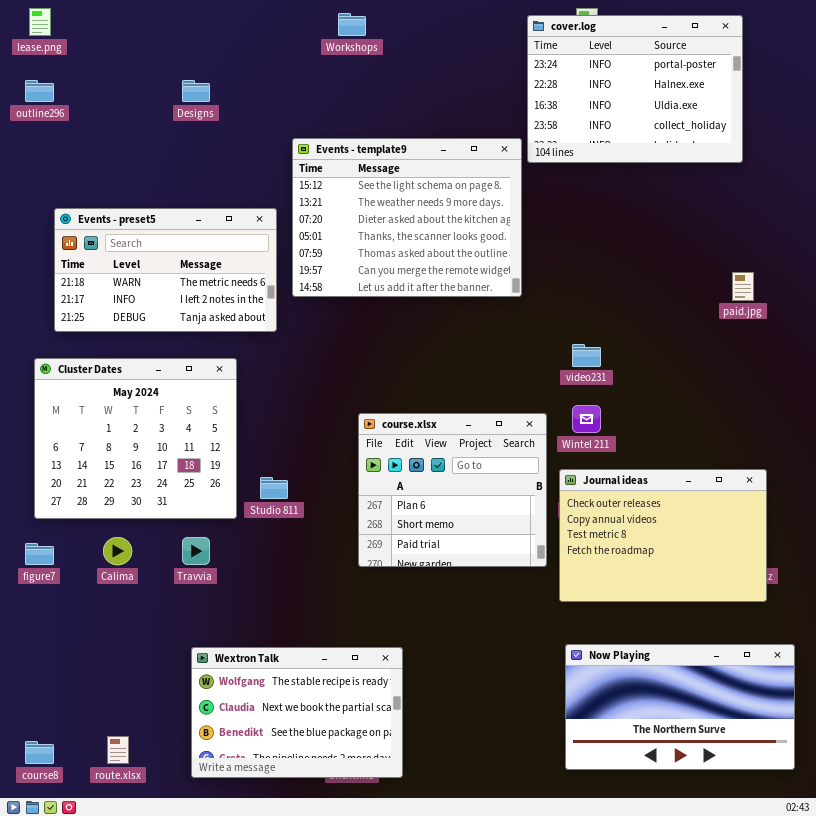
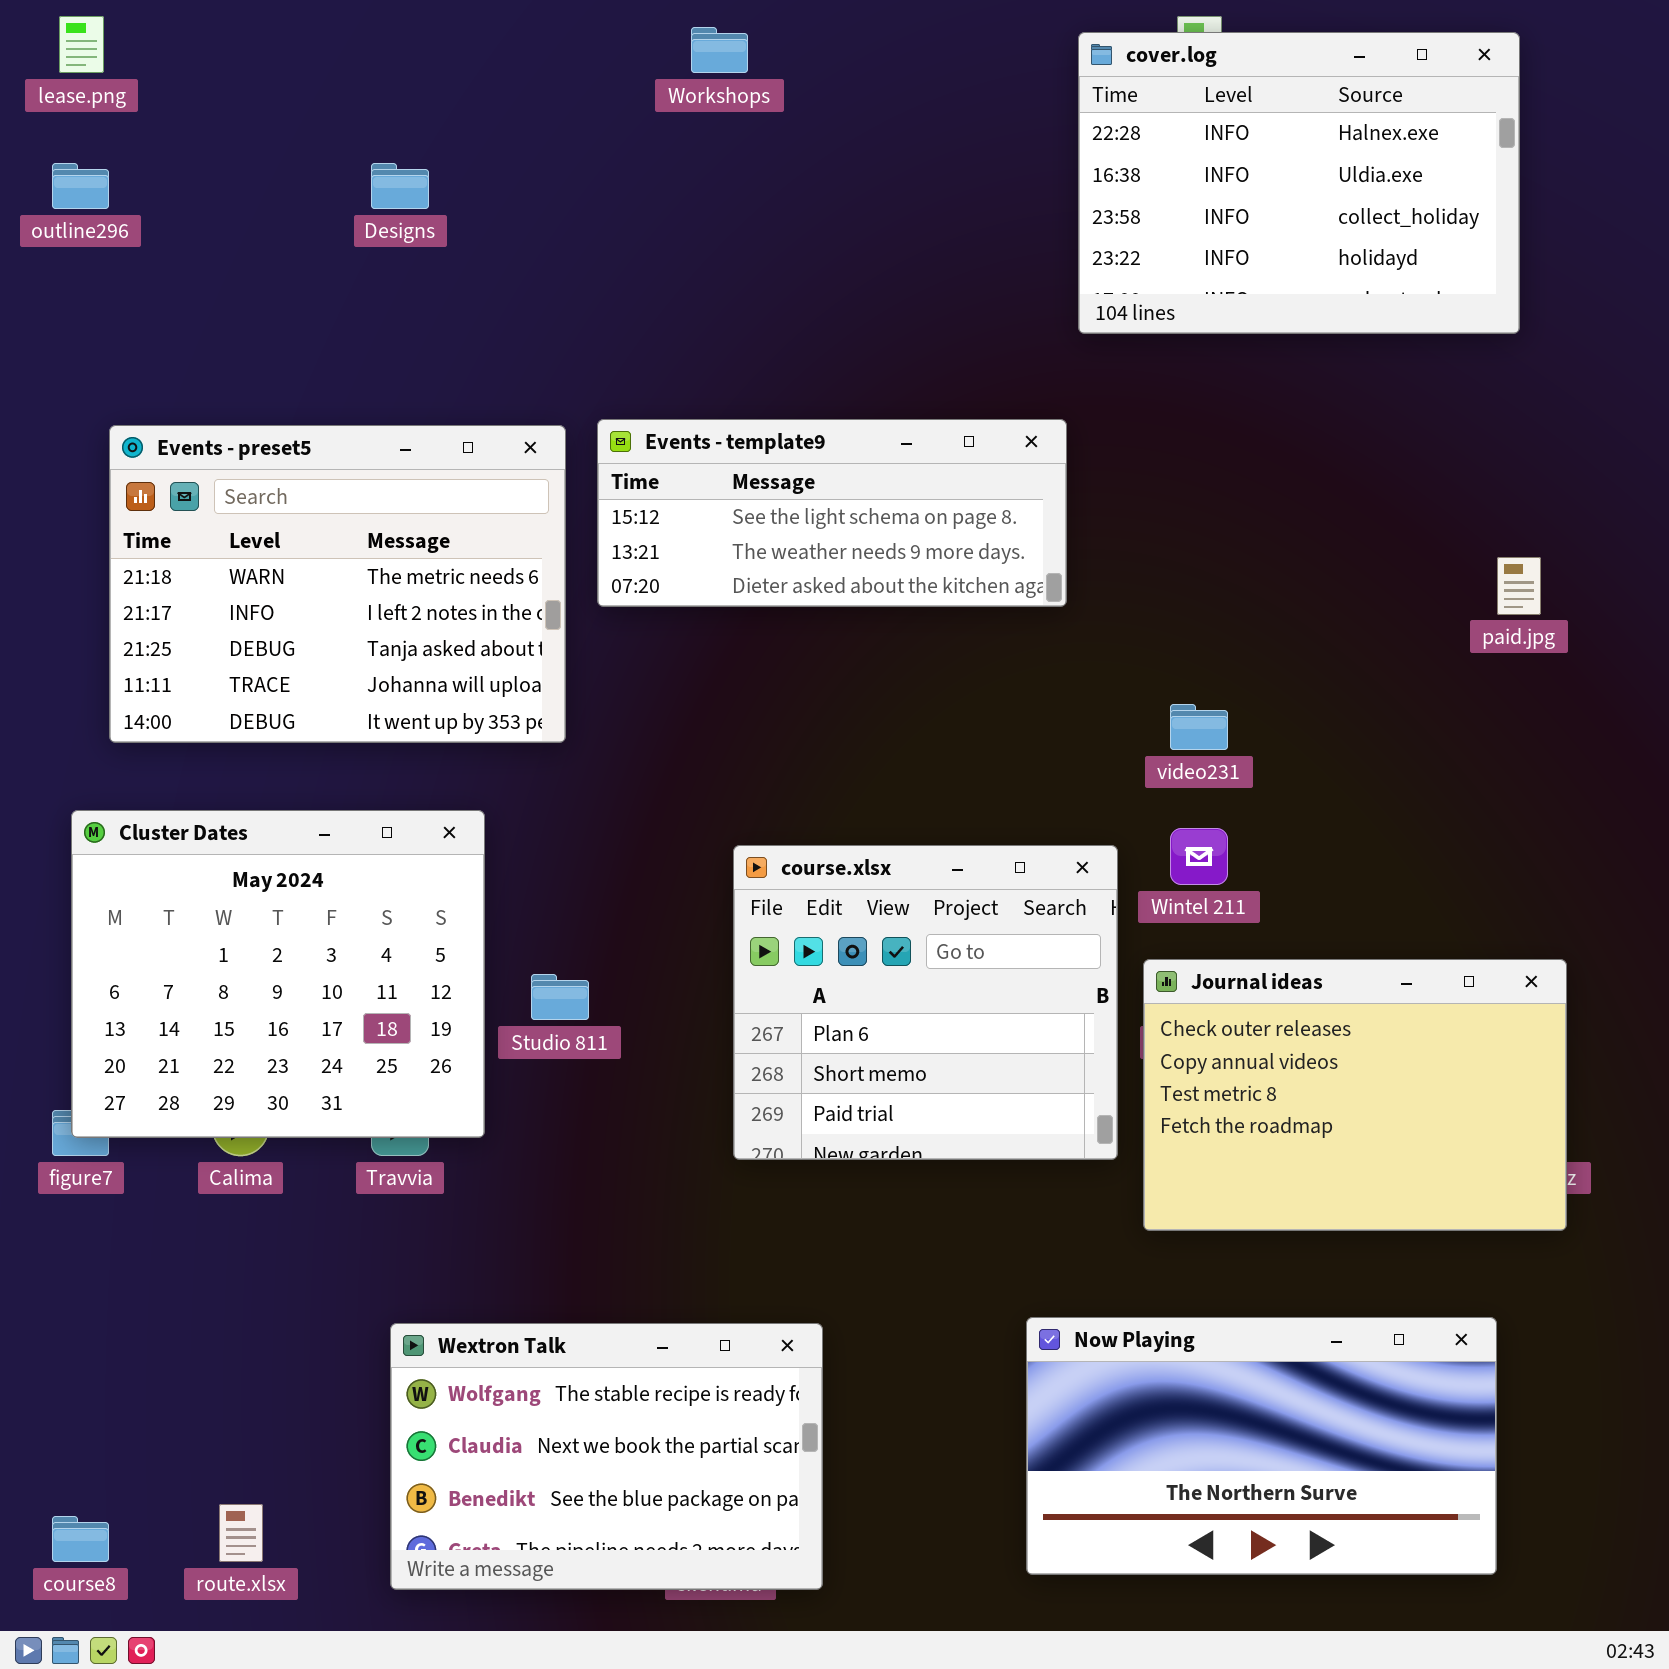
cover.log: [527,15,743,163] -> [1078,32,1520,334], scrolled down 1 row
Events - template9: [292,138,522,297] -> [597,419,1067,607], resized
Events - preset5: [54,208,277,332] -> [109,425,566,743], resized
Cluster Dates: [34,358,237,519] -> [71,810,485,1138], moved
Now Playing: [565,644,795,770] -> [1026,1317,1497,1575], moved

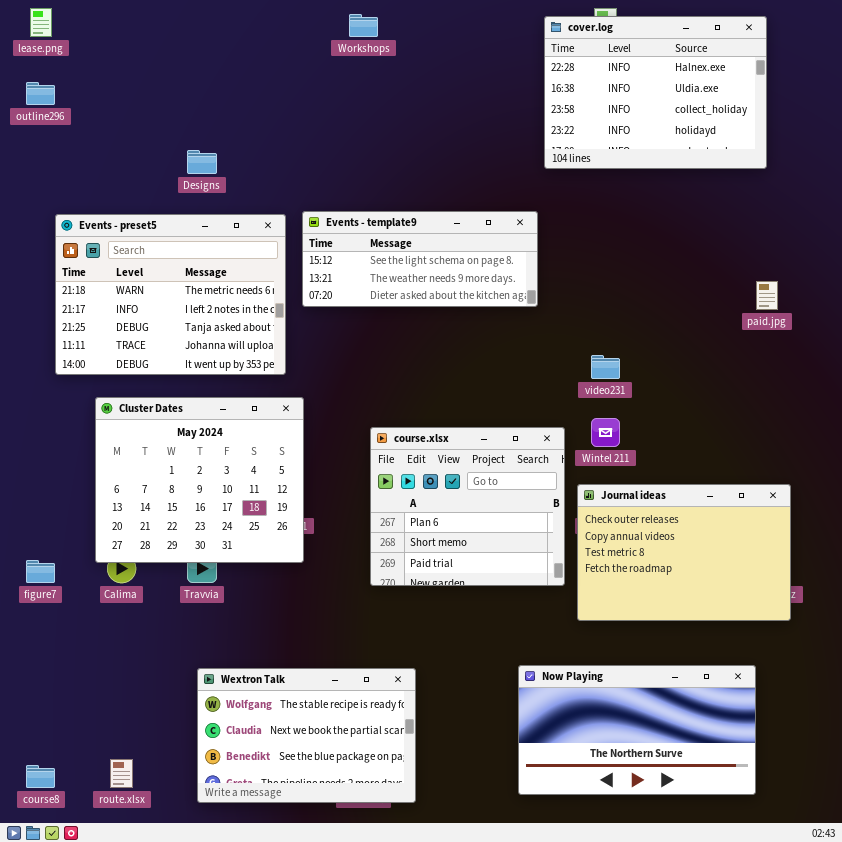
Designs: [371,163,429,209] -> [187,150,217,174], moved
Cluster Dates: [71,810,485,1138] -> [95,397,304,563], moved

